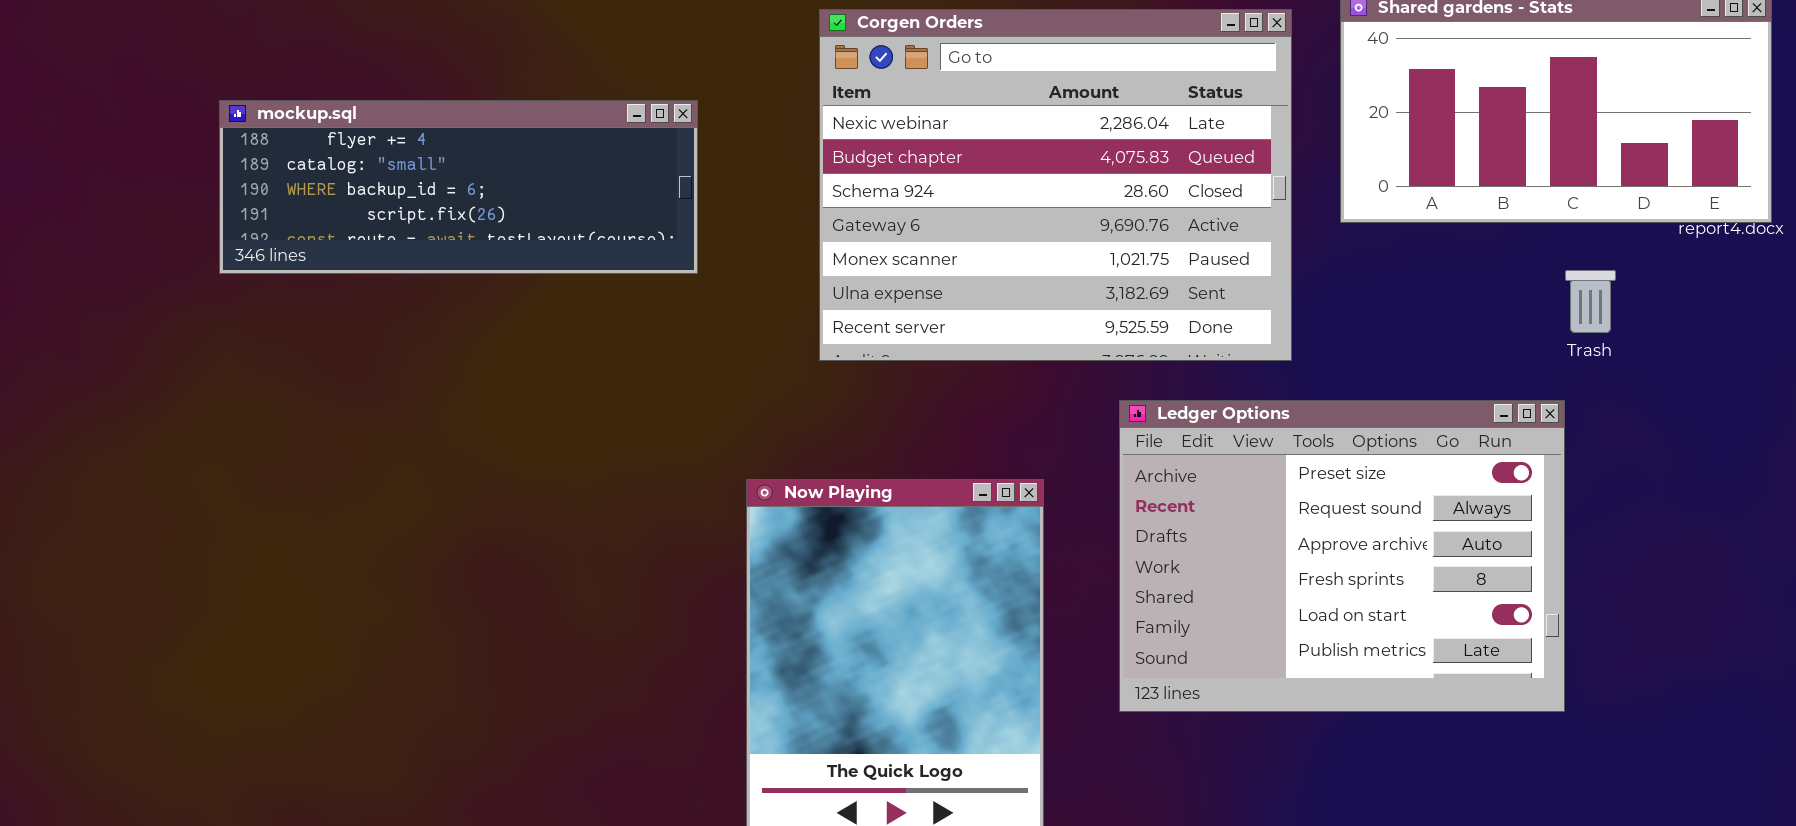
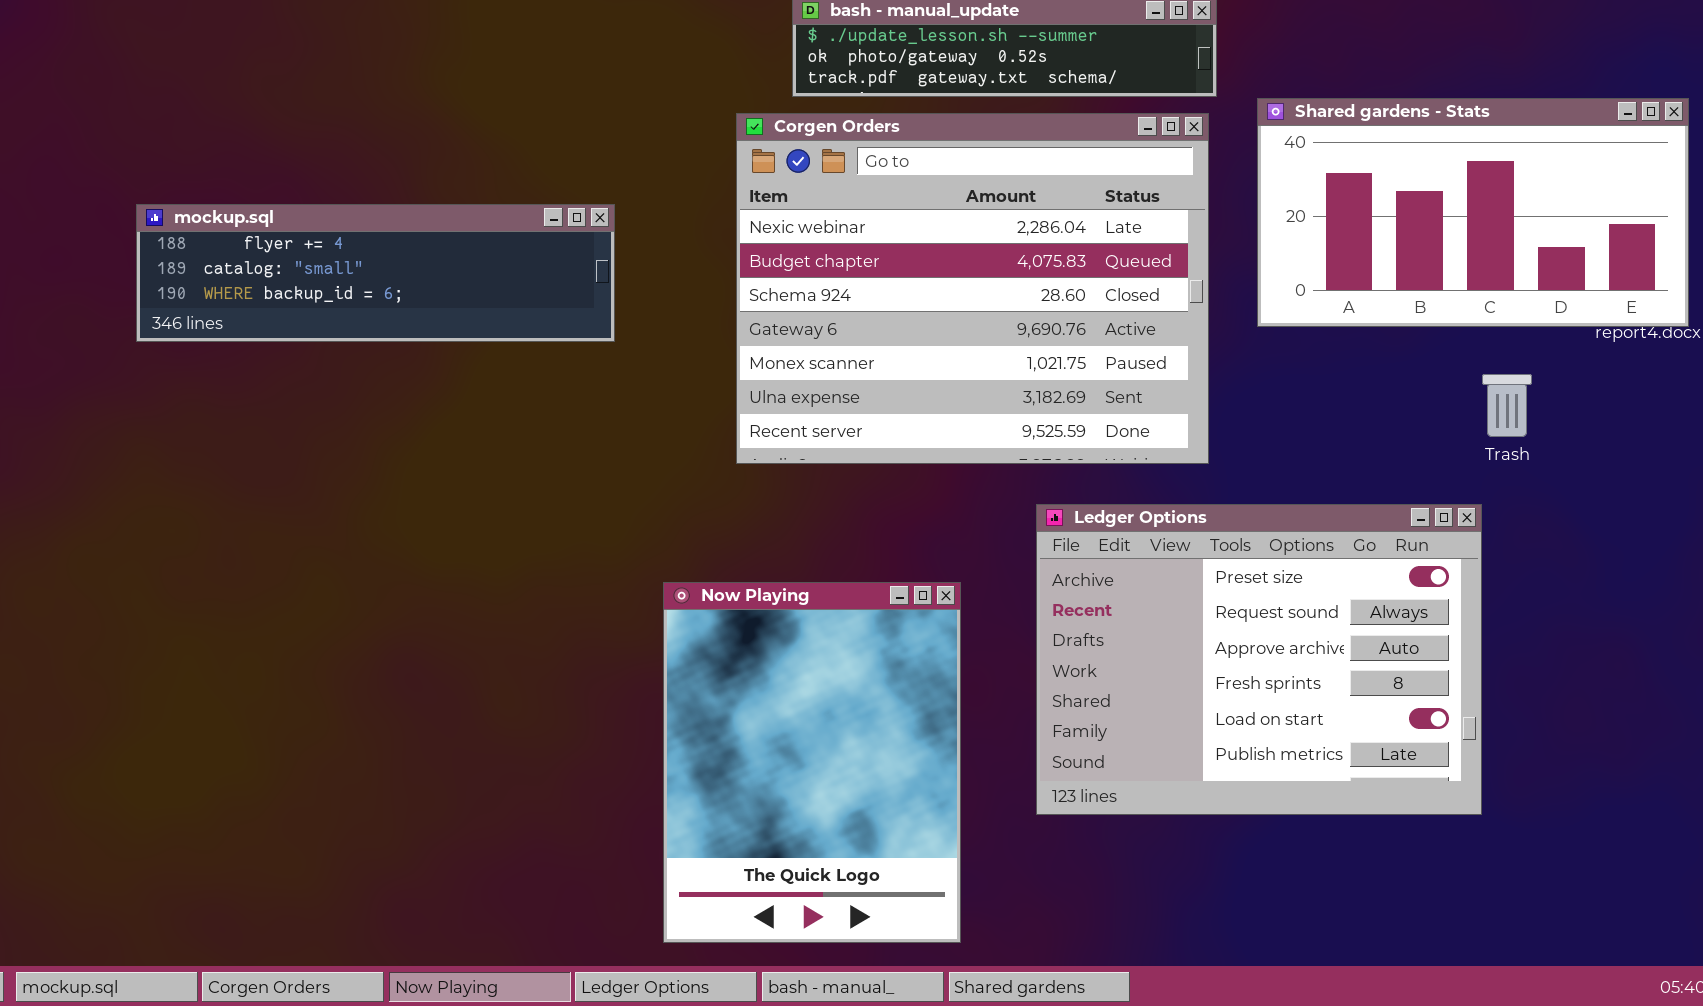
mockup.sql: [219,100,698,274] -> [136,204,615,342], resized

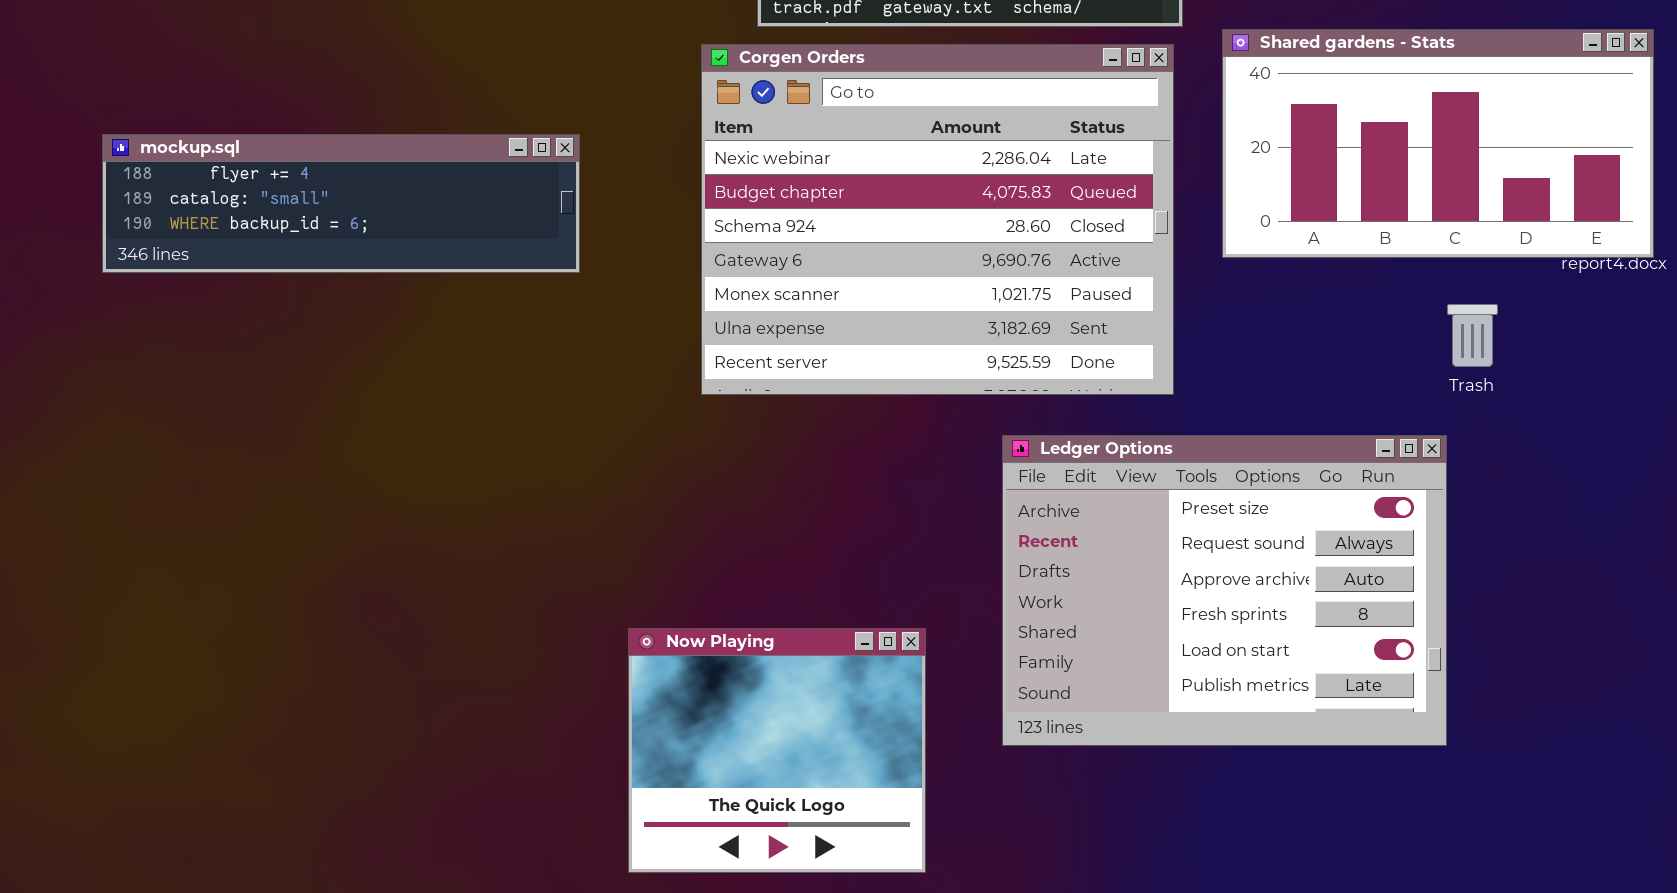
Now Playing: [663,582,961,943] -> [628,628,926,873], resized

